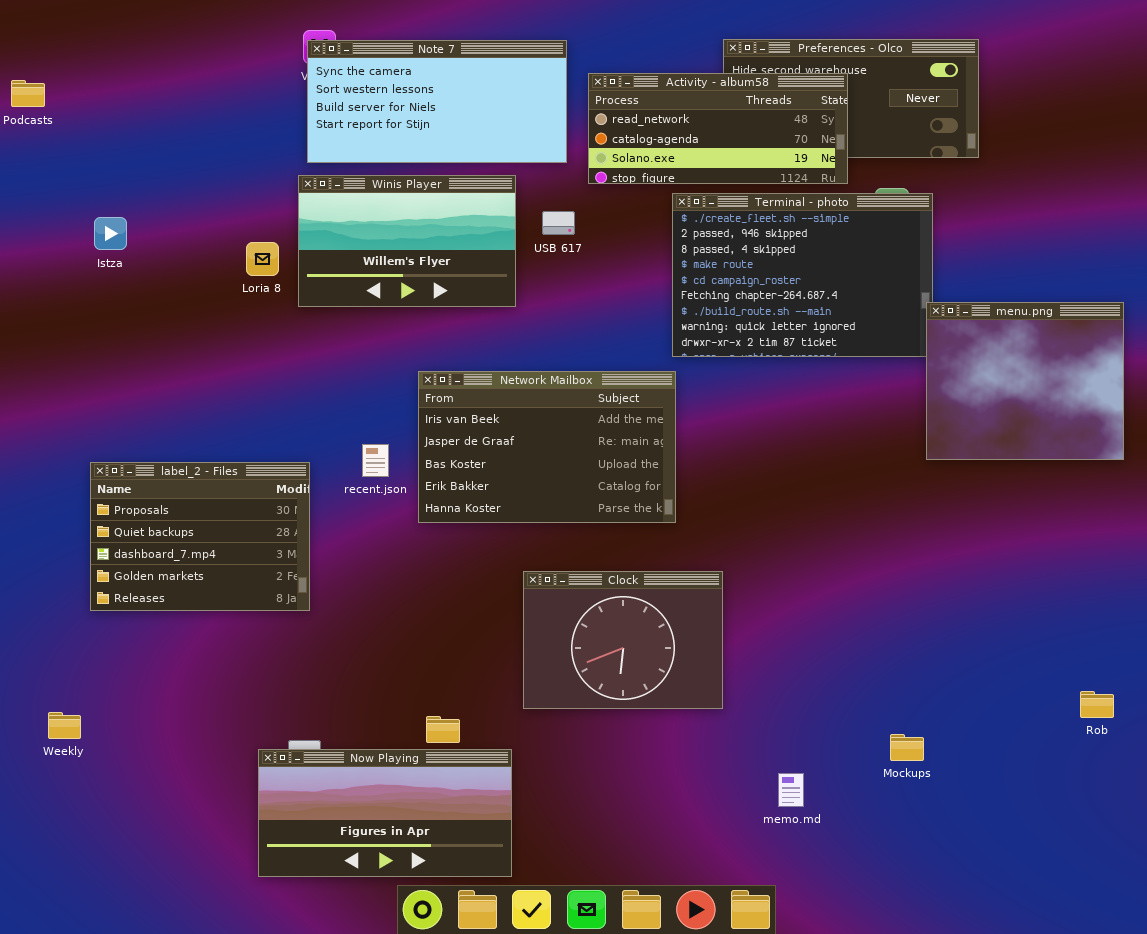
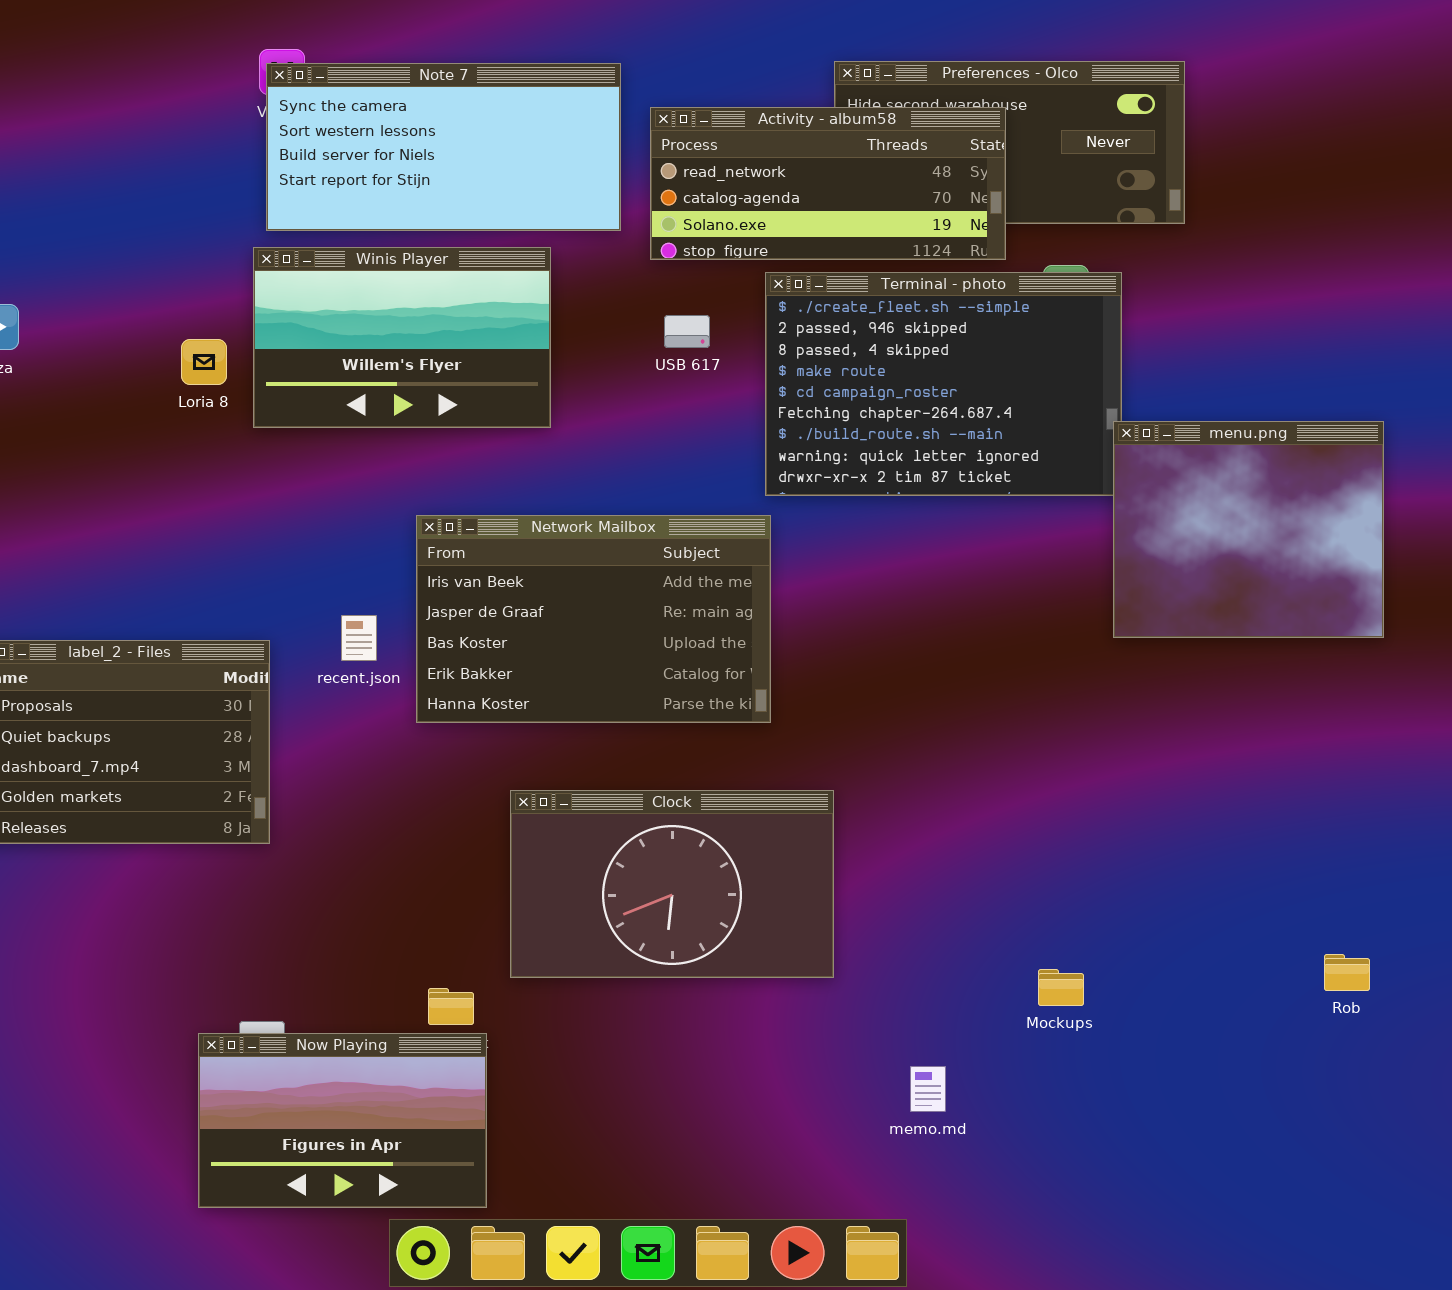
USB 617: [542,211,575,235] -> [664,315,710,348], moved
Clock: [523,571,723,709] -> [510,790,834,978], resized
Mockups: [890,734,924,761] -> [1038,969,1084,1006], moved
Now Playing: [258,749,512,877] -> [198,1033,487,1208], resized

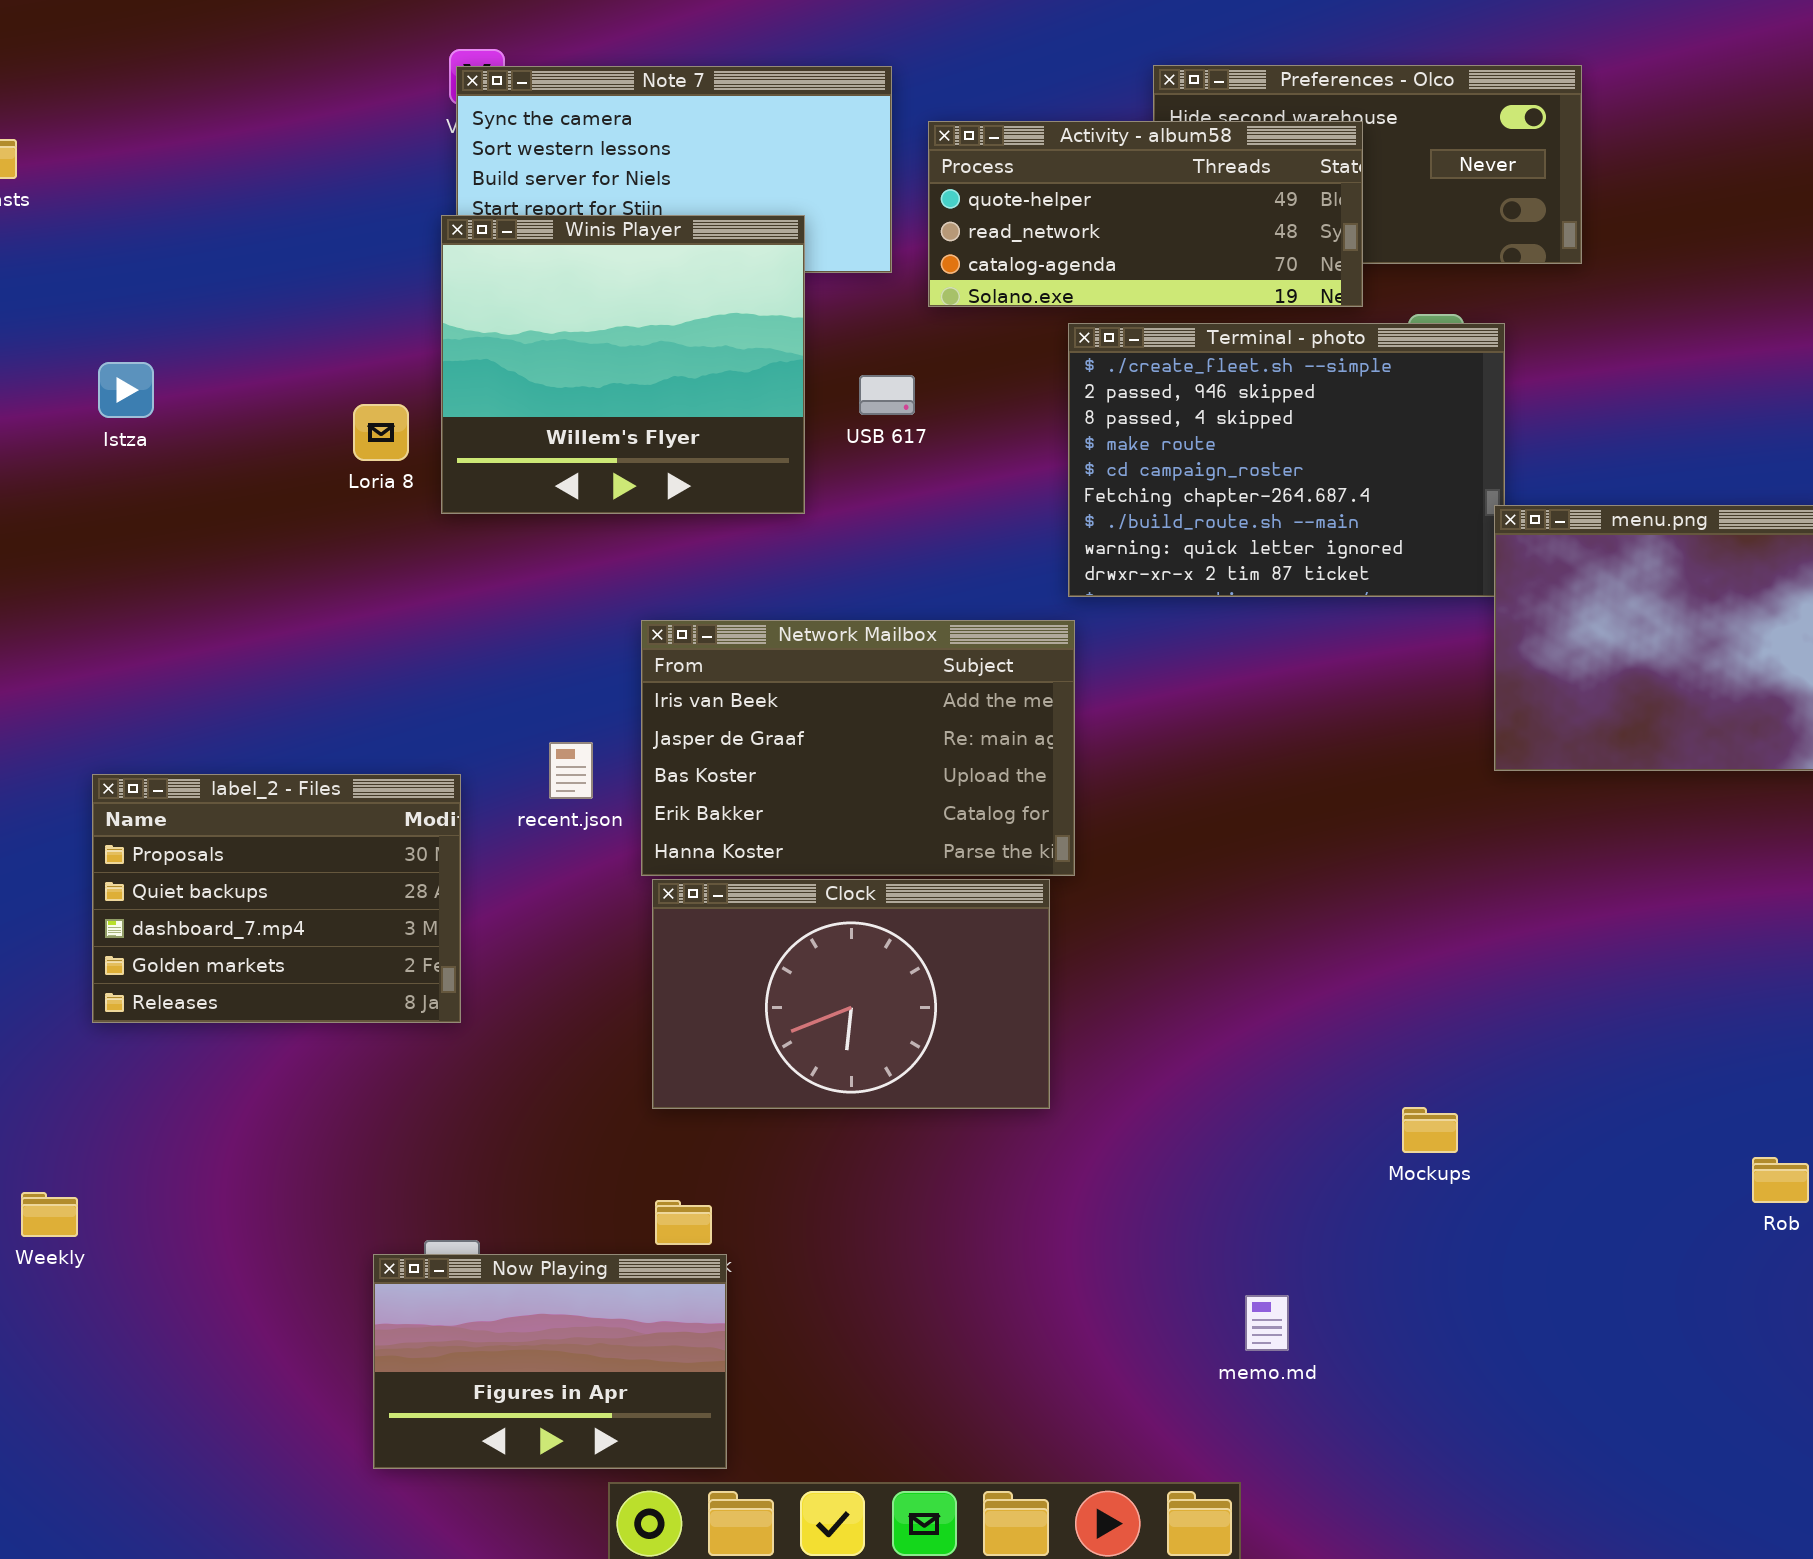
Activity - album58: [650,107,1006,260] -> [928,121,1363,307], scrolled up 1 row
Winis Player: [253,247,551,428] -> [441,215,805,514], resized
USB 617: [664,315,710,348] -> [859,375,915,415], moved
Clock: [510,790,834,978] -> [652,879,1050,1109], moved
Mockups: [1038,969,1084,1006] -> [1402,1107,1458,1153], moved

